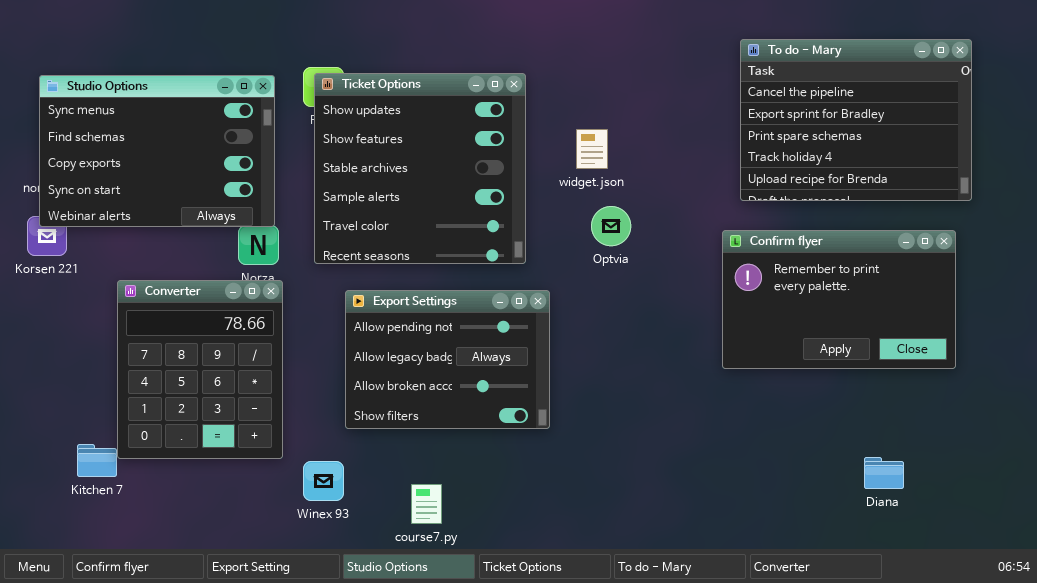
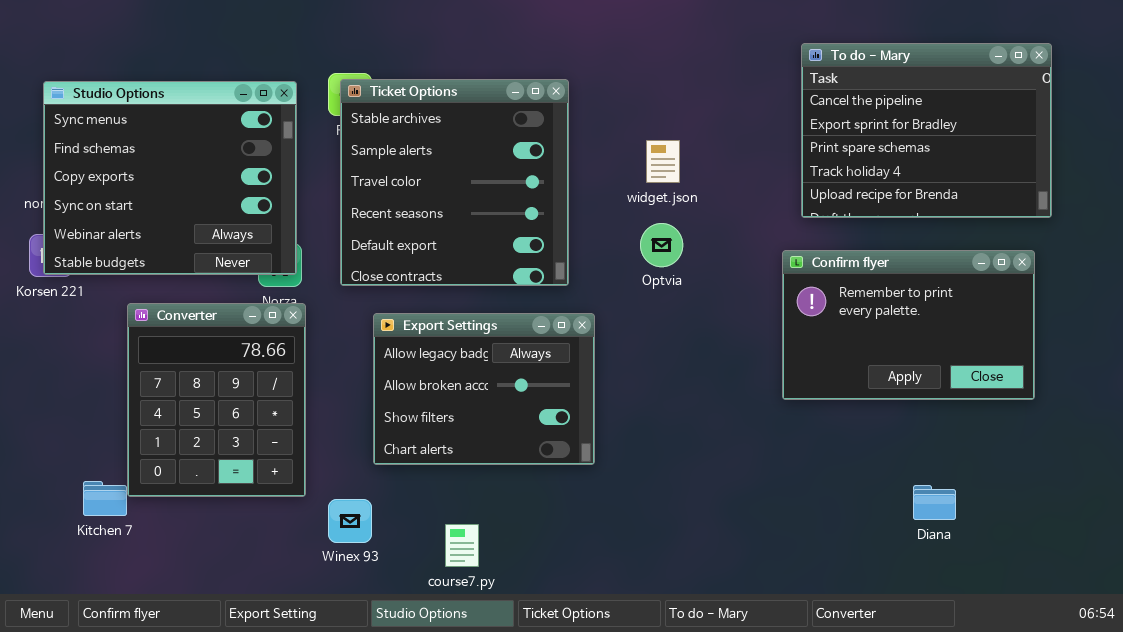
Ticket Options: [314,73,526,264] -> [340,79,569,286], scrolled down 2 rows
Studio Options: [39,75,275,227] -> [43,81,297,275], resized
widget.json: [576,129,608,169] -> [646,140,680,183], moved
Export Settings: [345,290,550,429] -> [373,313,595,465], scrolled down 1 row
Diana: [864,457,904,489] -> [913,485,956,520], moved

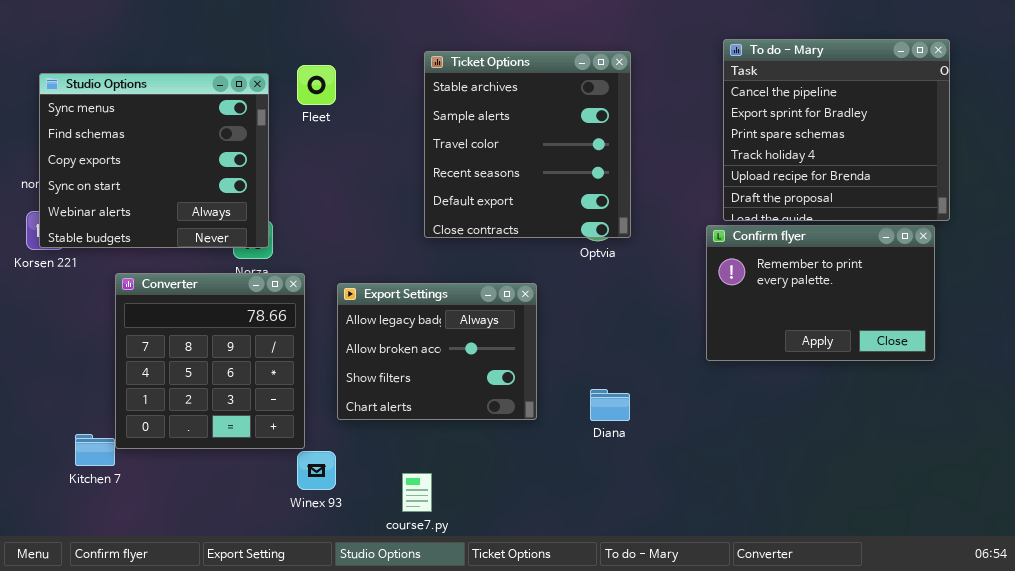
To do - Mary: [801,43,1052,218] -> [723,39,950,221], resized
Ticket Options: [340,79,569,286] -> [424,51,631,238], moved
Converter: [127,303,306,497] -> [115,273,305,449], resized
Diana: [913,485,956,520] -> [590,389,630,421], moved

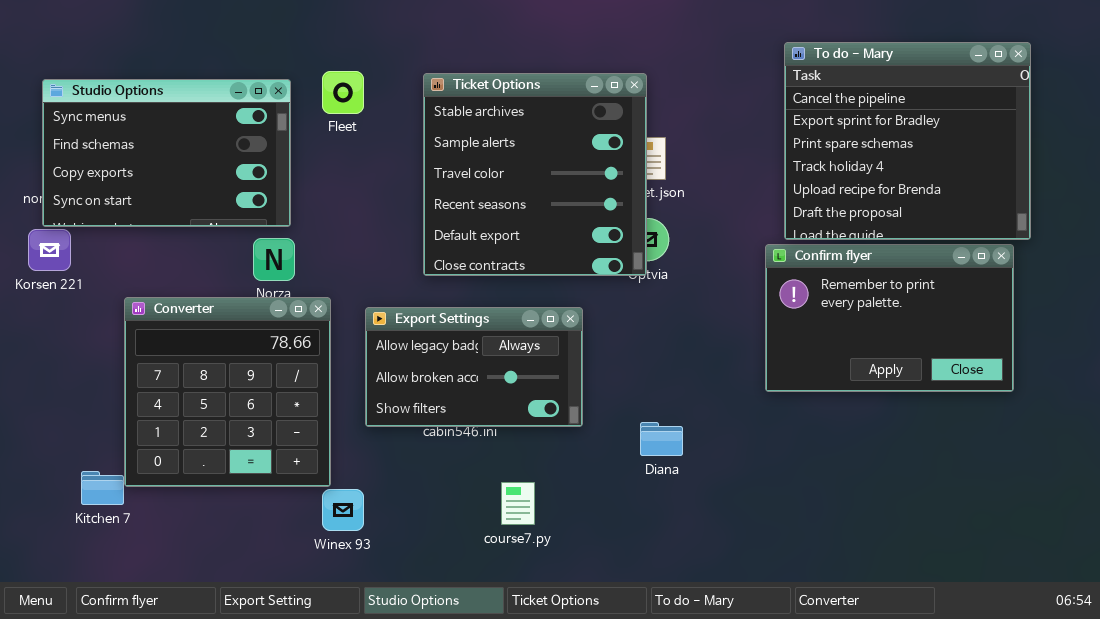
Ticket Options: [424,51,631,238] -> [423,73,647,276], moved
Studio Options: [39,73,269,248] -> [42,79,291,227], resized
Export Settings: [337,283,537,420] -> [365,307,583,427], resized
course7.py: [402,473,432,512] -> [501,482,535,525], moved

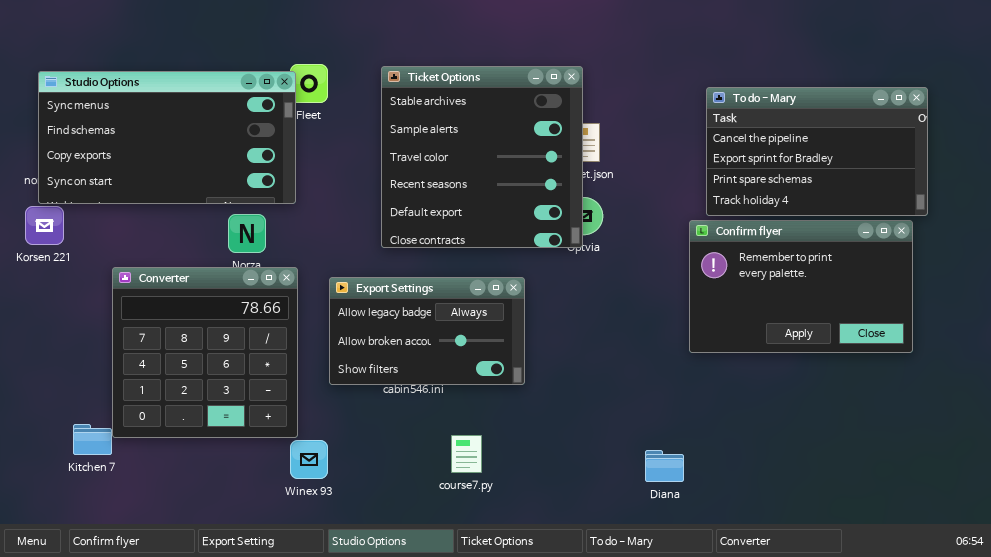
To do - Mary: [784,42,1031,240] -> [706,87,928,216], resized
Studio Options: [42,79,291,227] -> [38,71,296,204], resized
Diana: [640,422,683,456] -> [645,450,684,482], moved

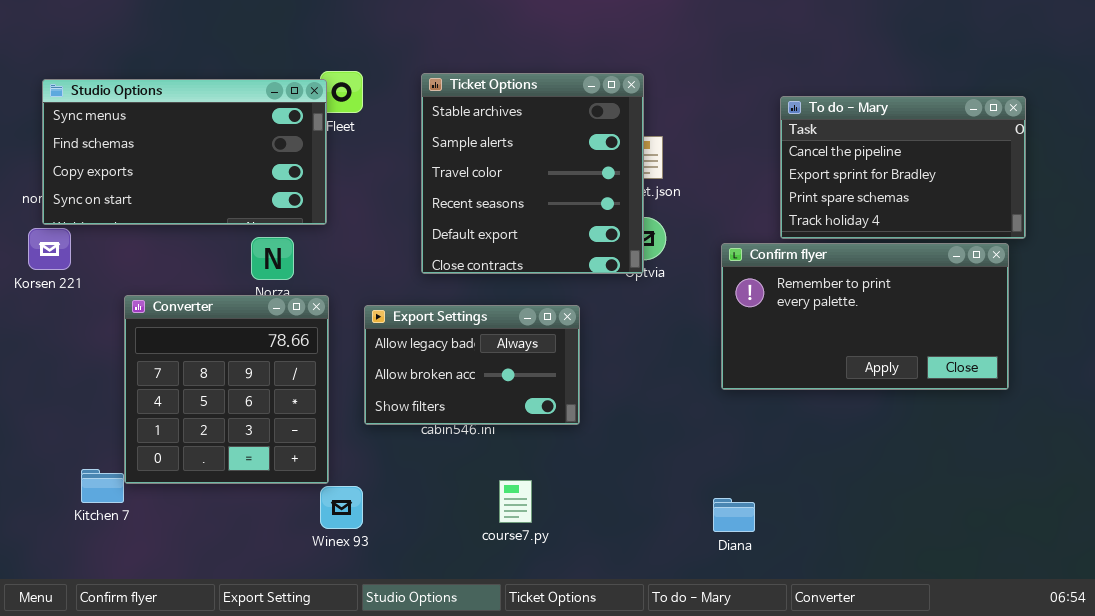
Confirm flyer: [689,220,913,353] -> [721,243,1009,390], resized

